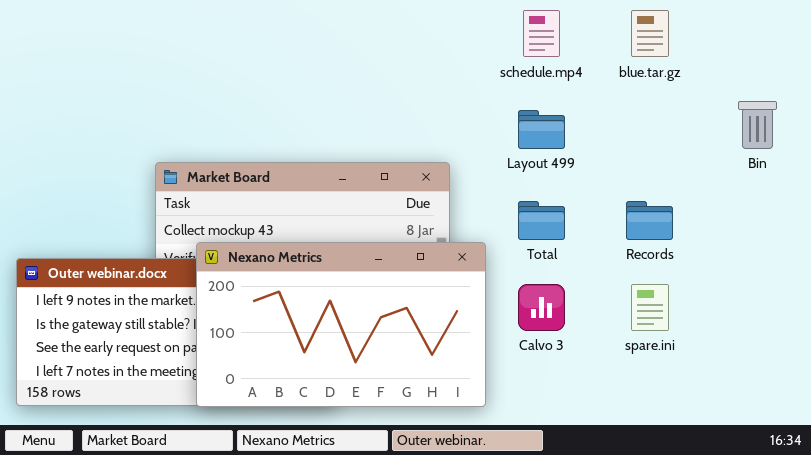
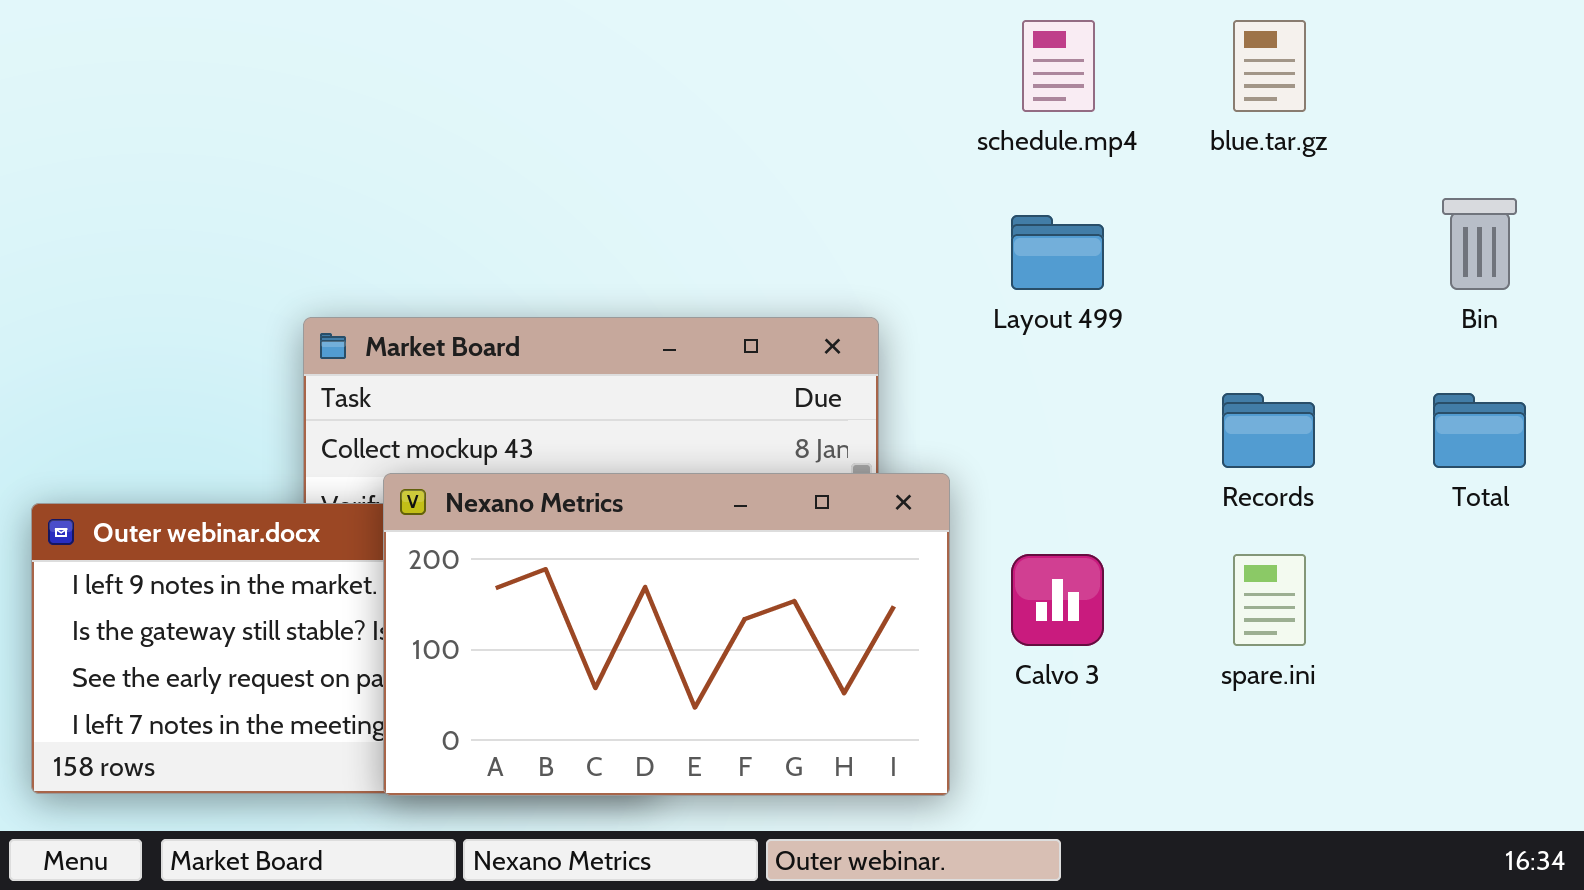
Total: [518,201,565,240] -> [1433,393,1526,468], moved

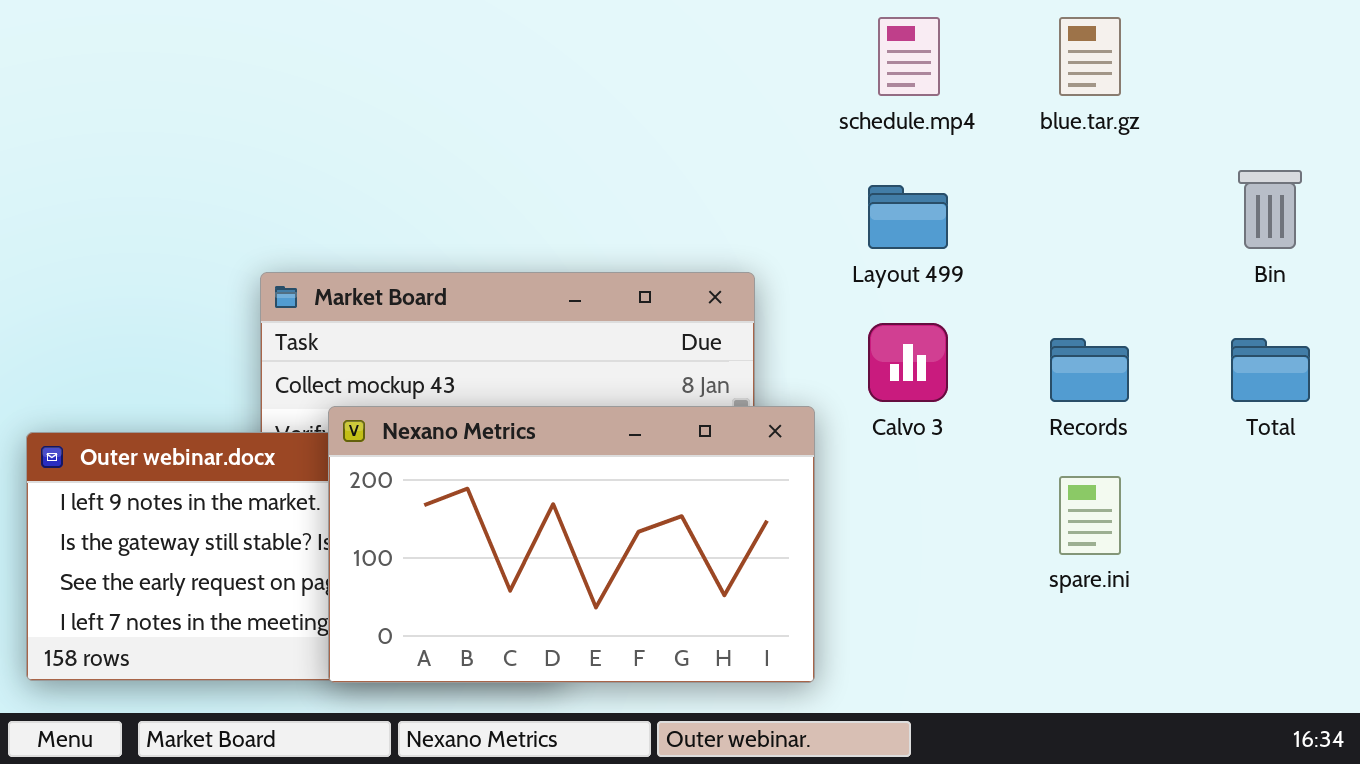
Calvo 3: [1011,554,1104,646] -> [868,323,948,402], moved

